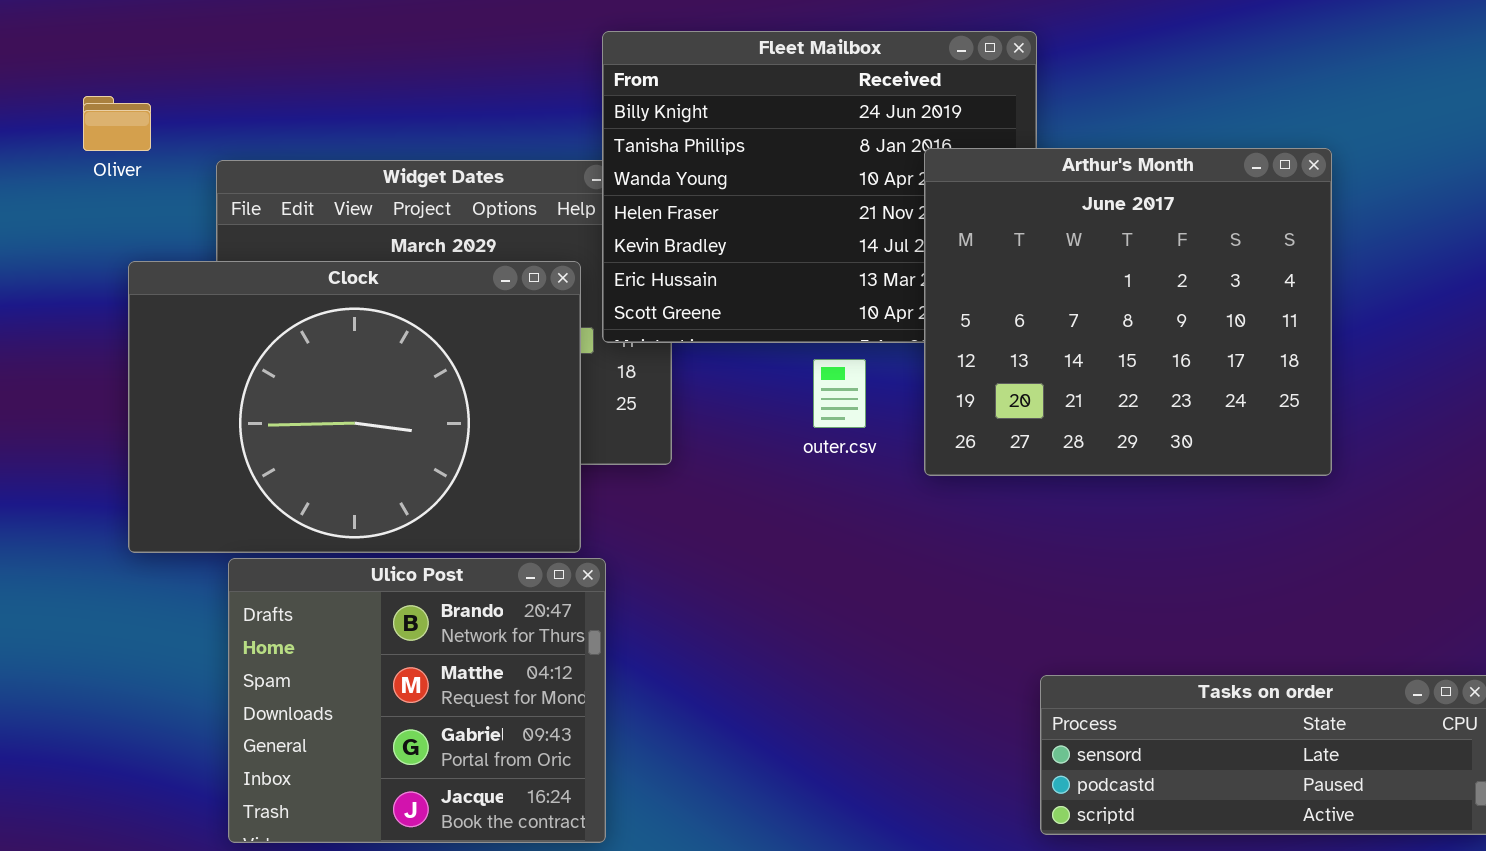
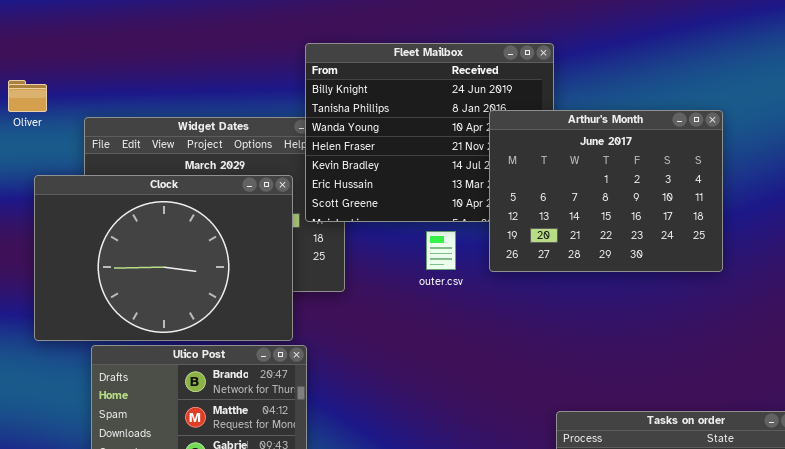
Arthur's Month: [924,148,1332,476] -> [489,110,723,272], resized

